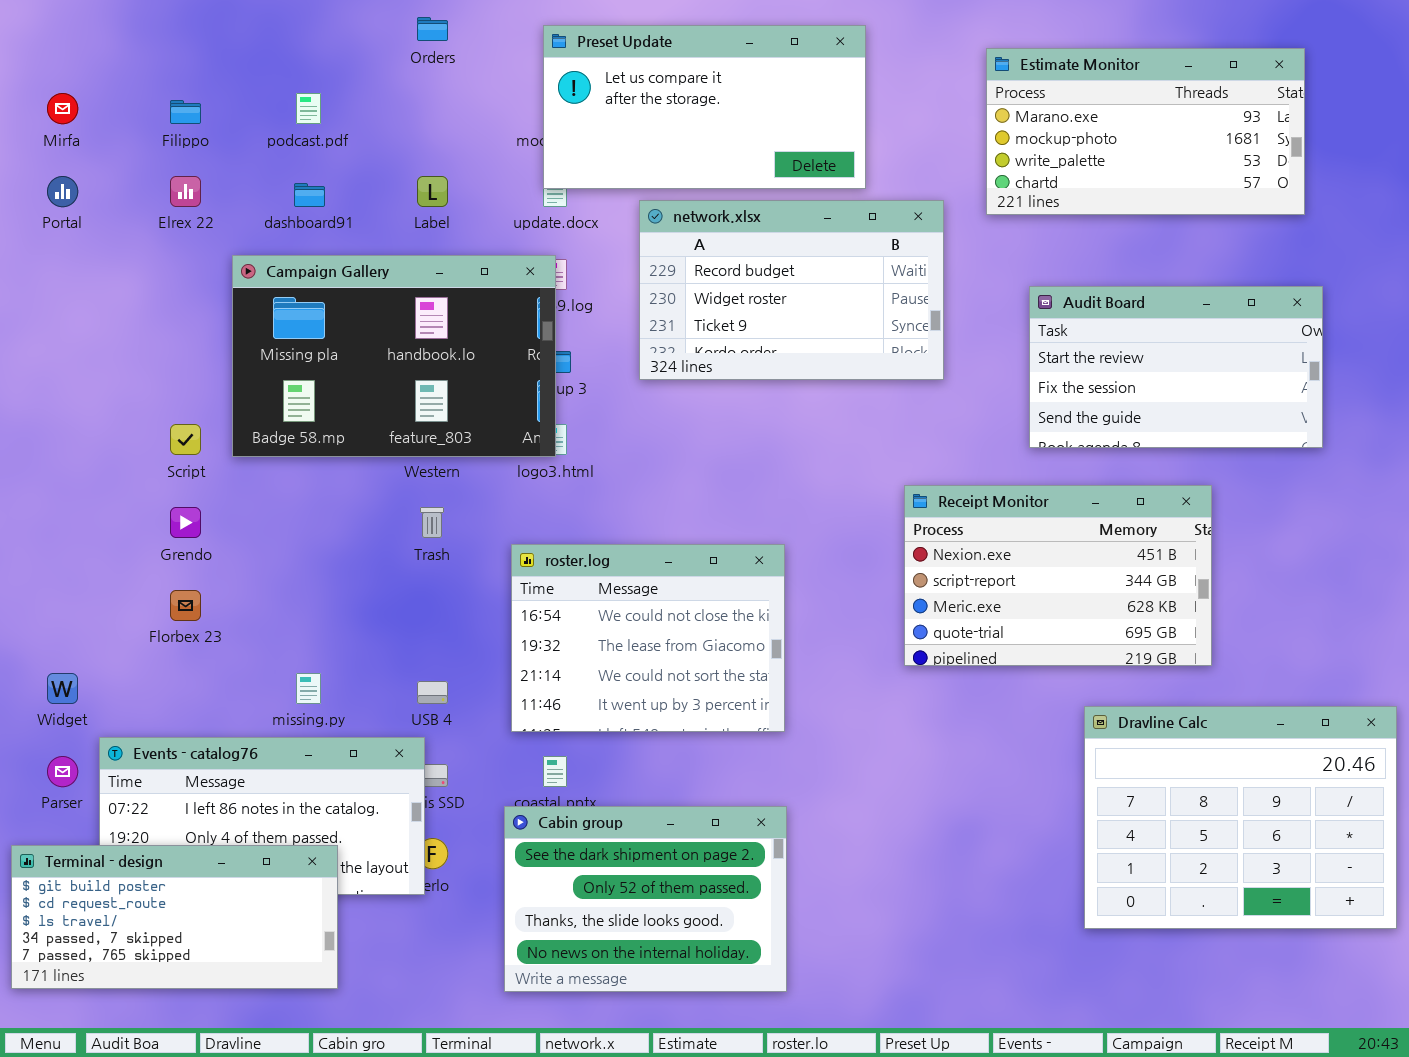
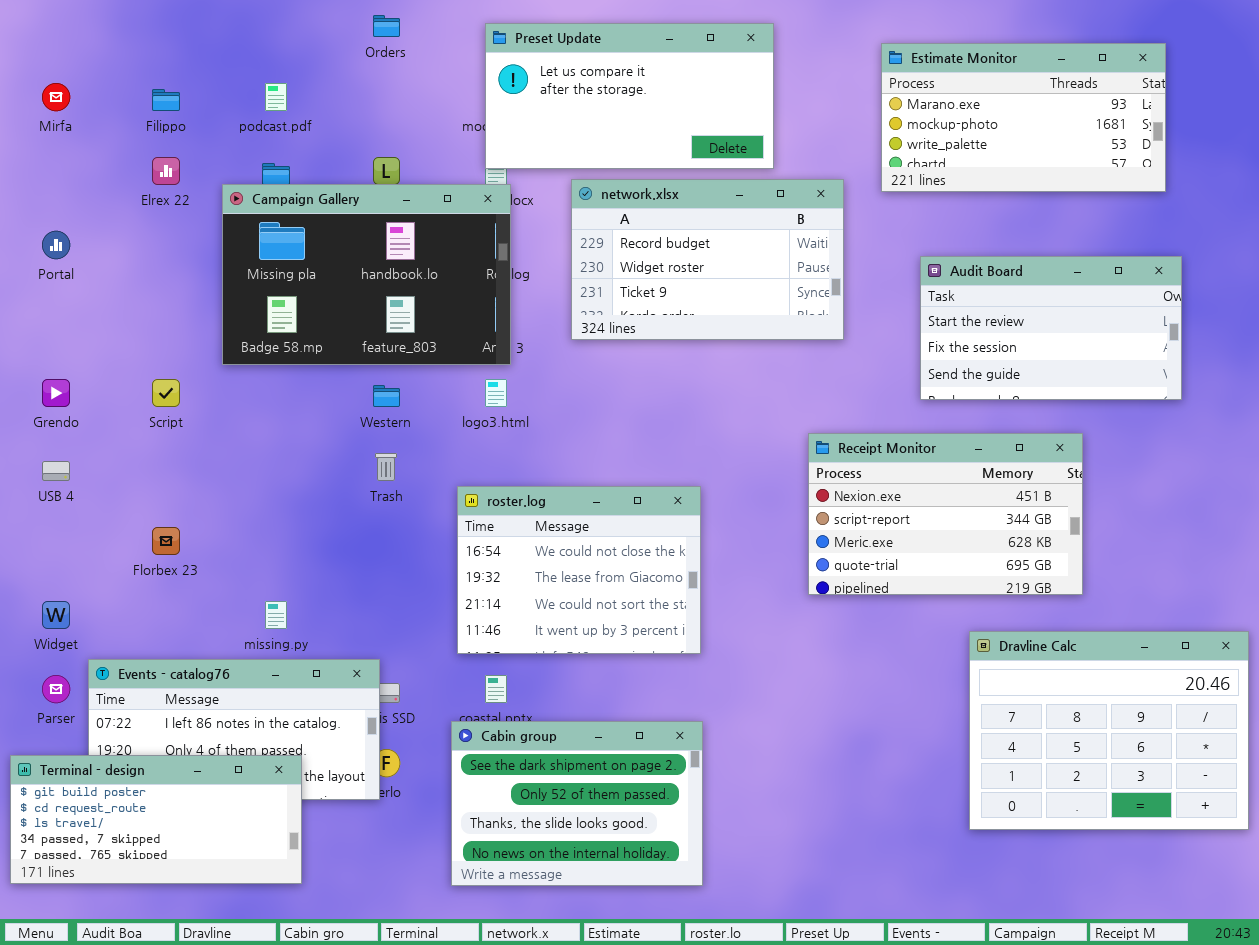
Portal: [47,176,78,207] -> [42,231,70,259], moved
Campaign Gallery: [232,255,556,457] -> [222,184,511,365], moved
Grendo: [170,507,201,538] -> [42,379,70,407], moved
USB 4: [417,681,448,704] -> [42,461,70,481], moved

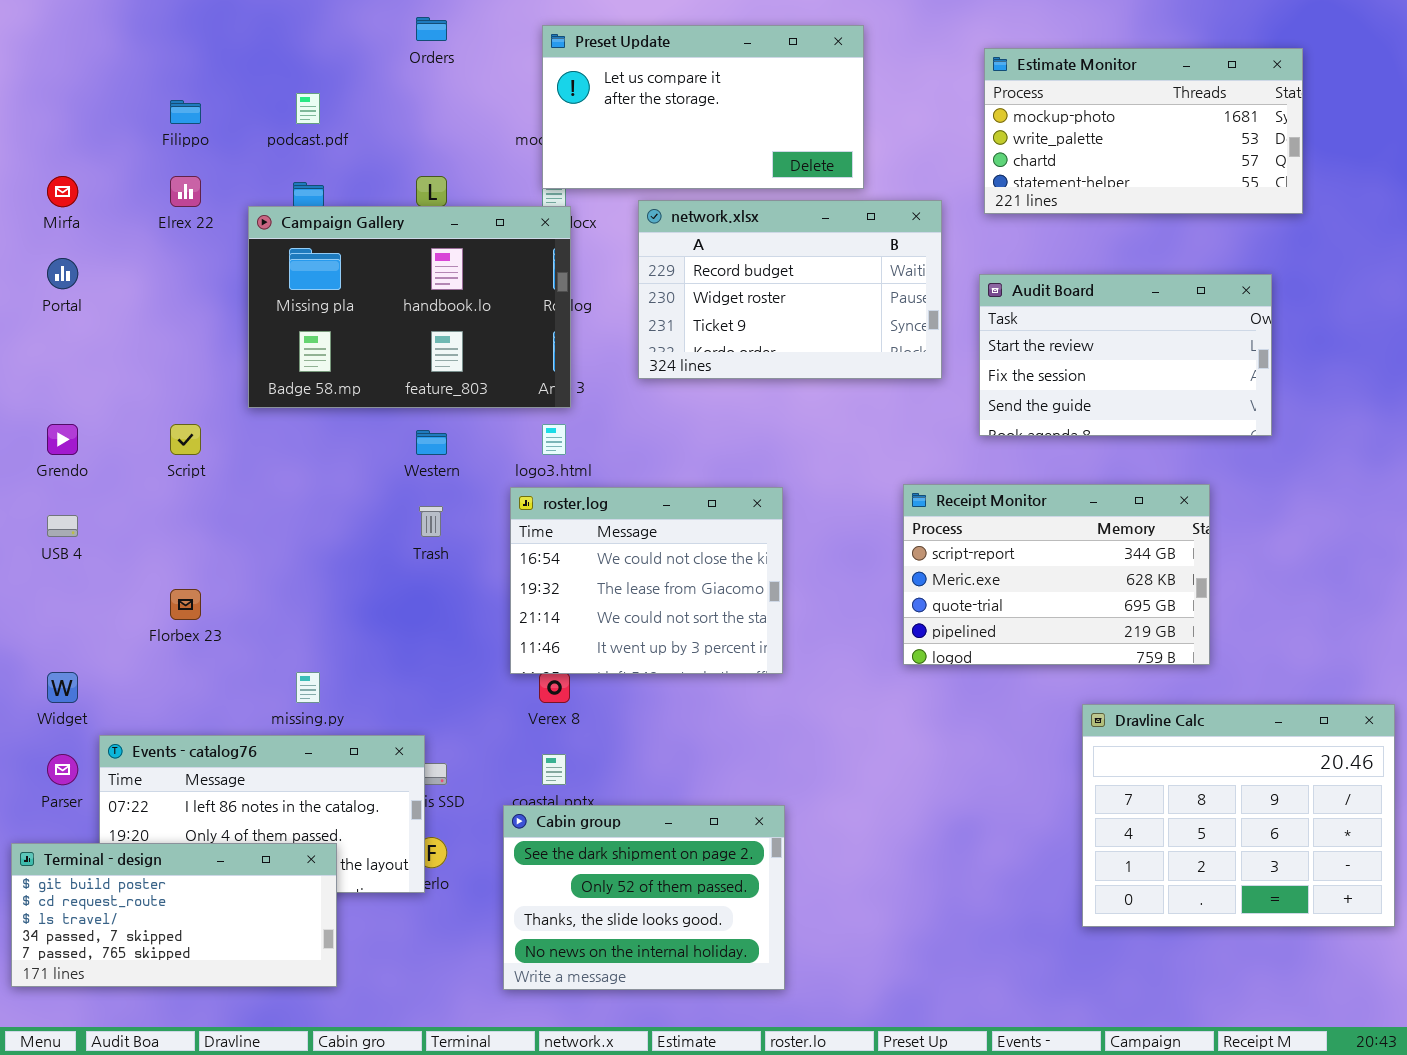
Estimate Monitor: [881,43,1166,192] -> [984,48,1303,214], scrolled down 1 row
Mirfa: [42,83,70,111] -> [47,176,78,207], moved
Audit Board: [920,256,1182,400] -> [979,274,1272,436], moved
Receipt Monitor: [808,433,1083,595] -> [903,484,1210,665], scrolled down 1 row
roster.log: [457,486,701,654] -> [510,487,783,674], moved

